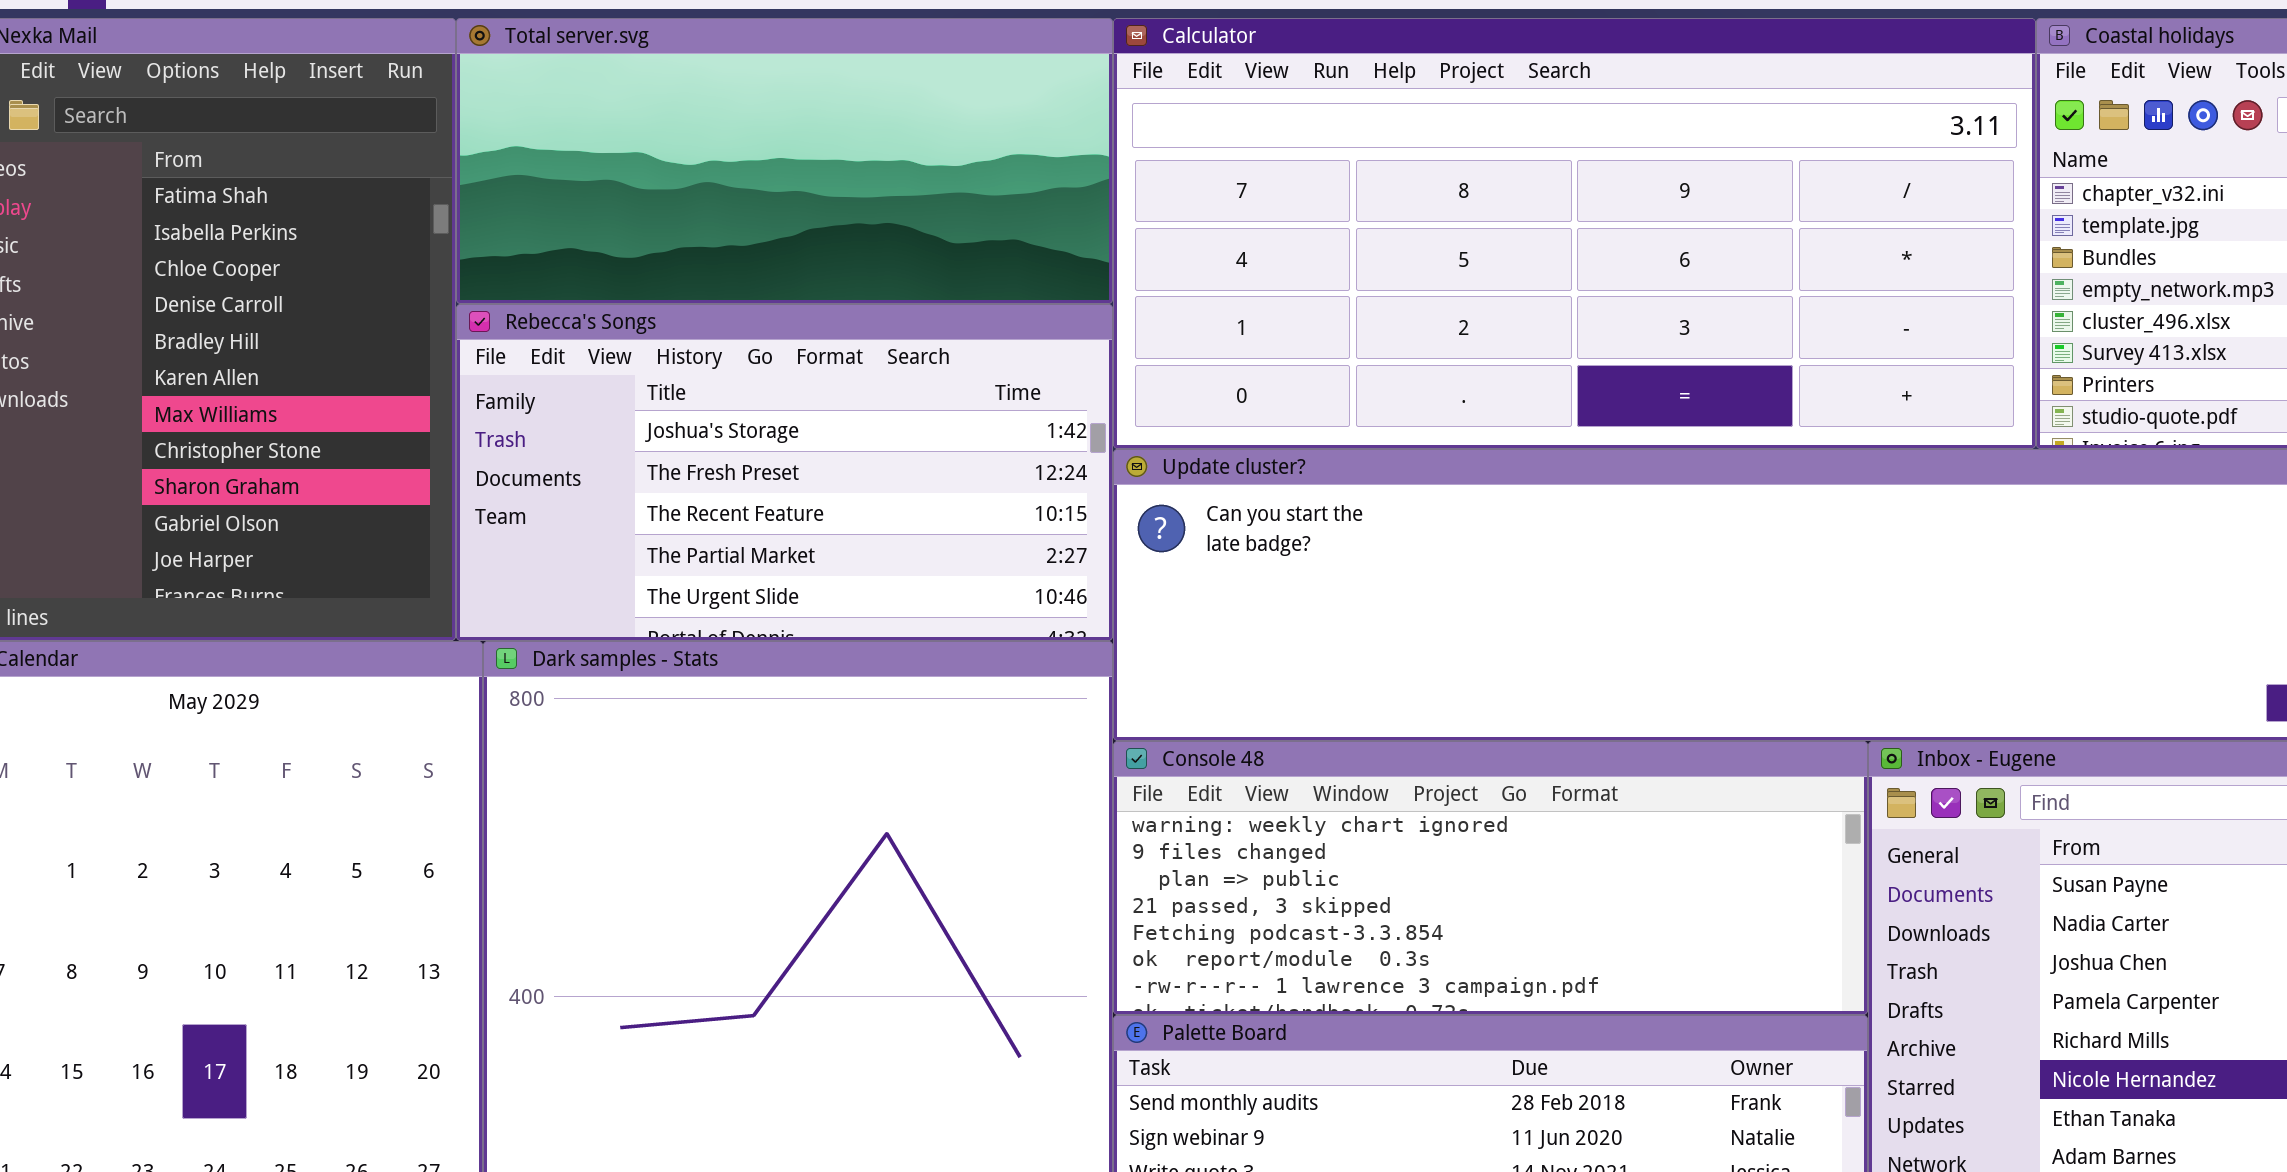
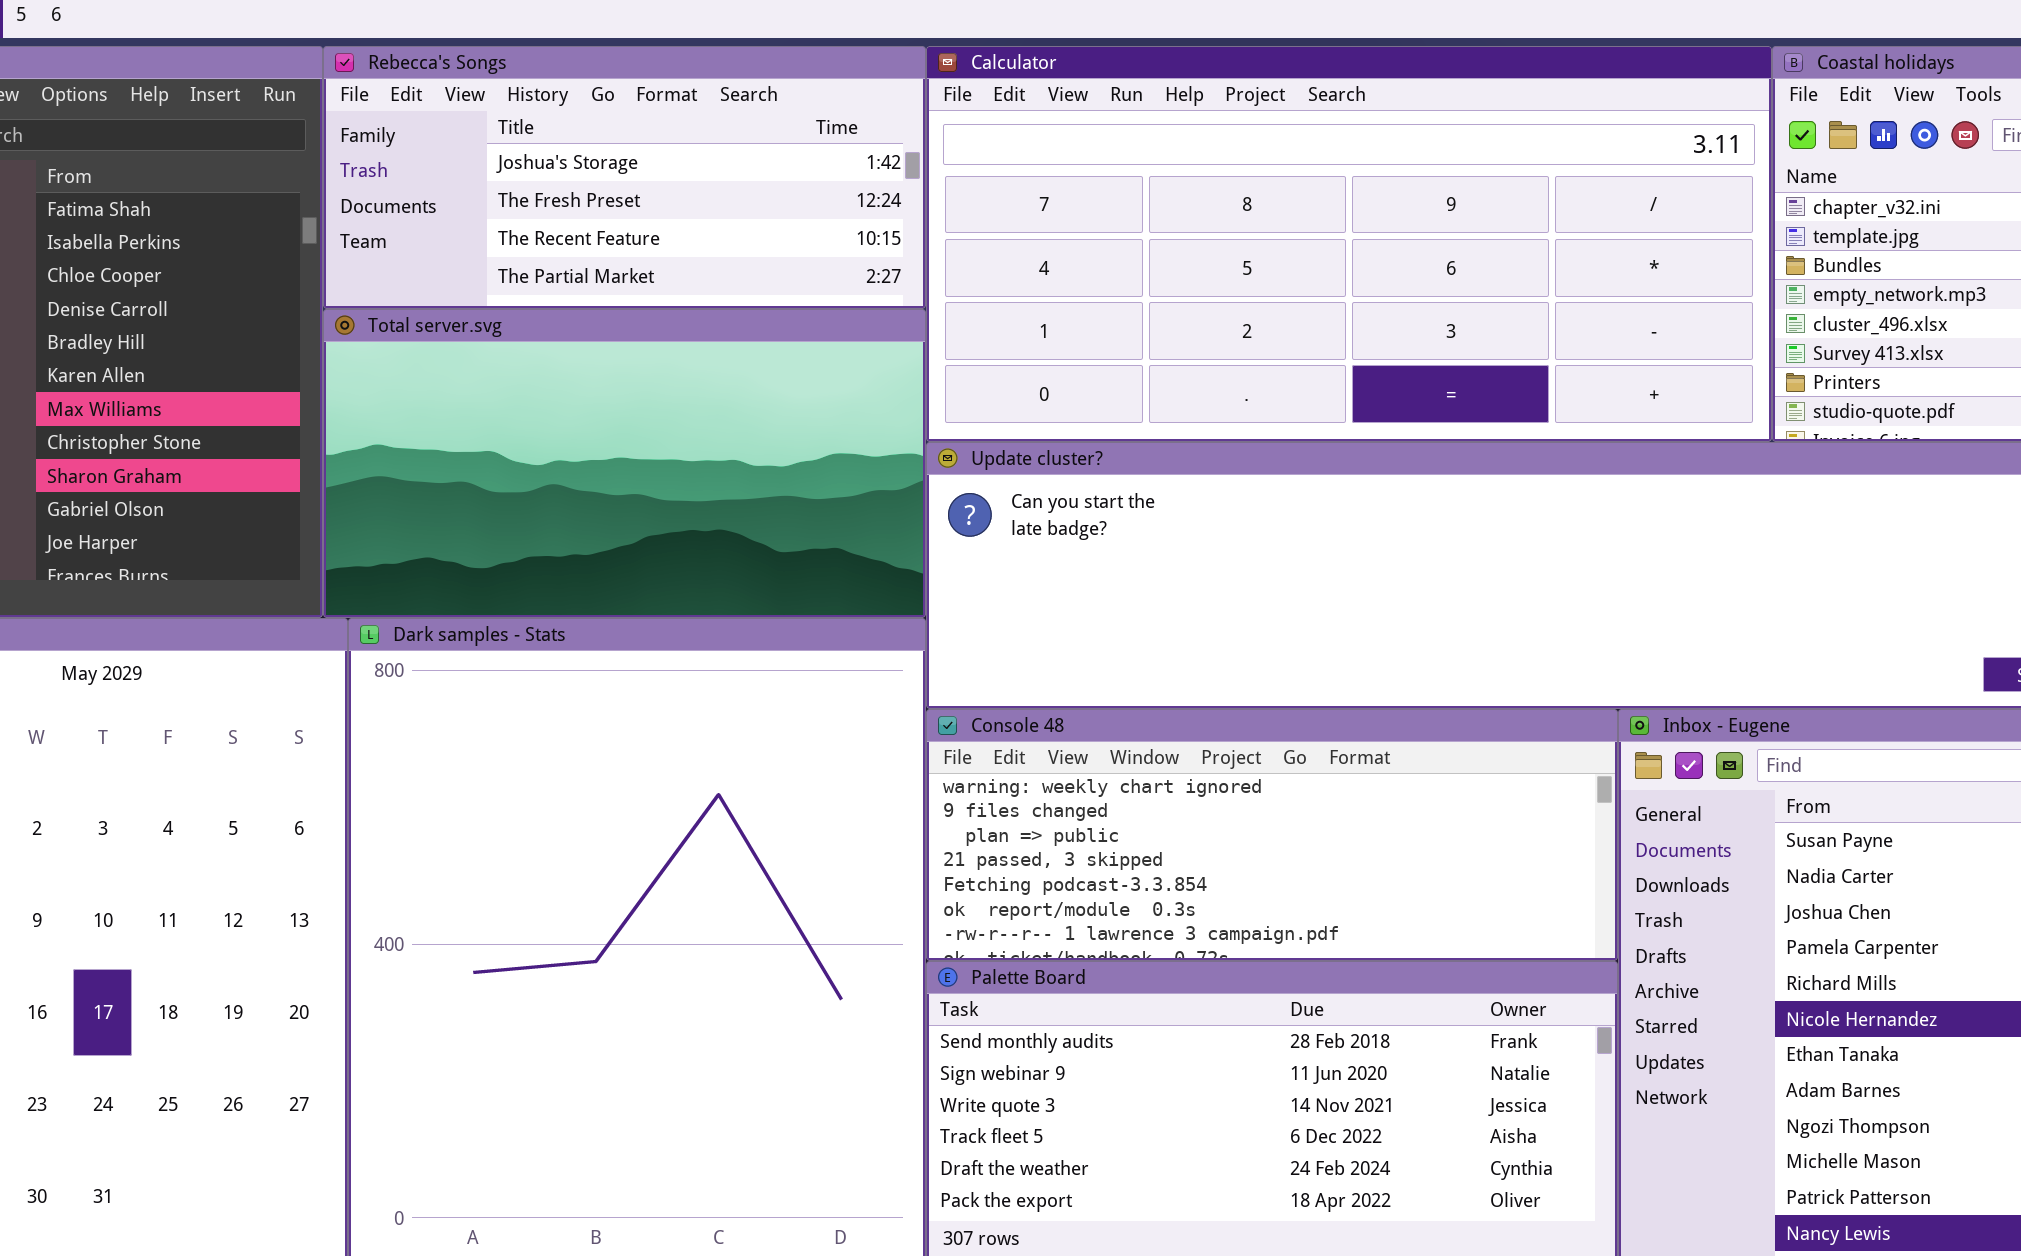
Total server.svg: [456,18,1113,304] -> [323,309,926,618], moved, resized
Rebecca's Songs: [456,304,1113,641] -> [323,46,926,309], moved, resized

